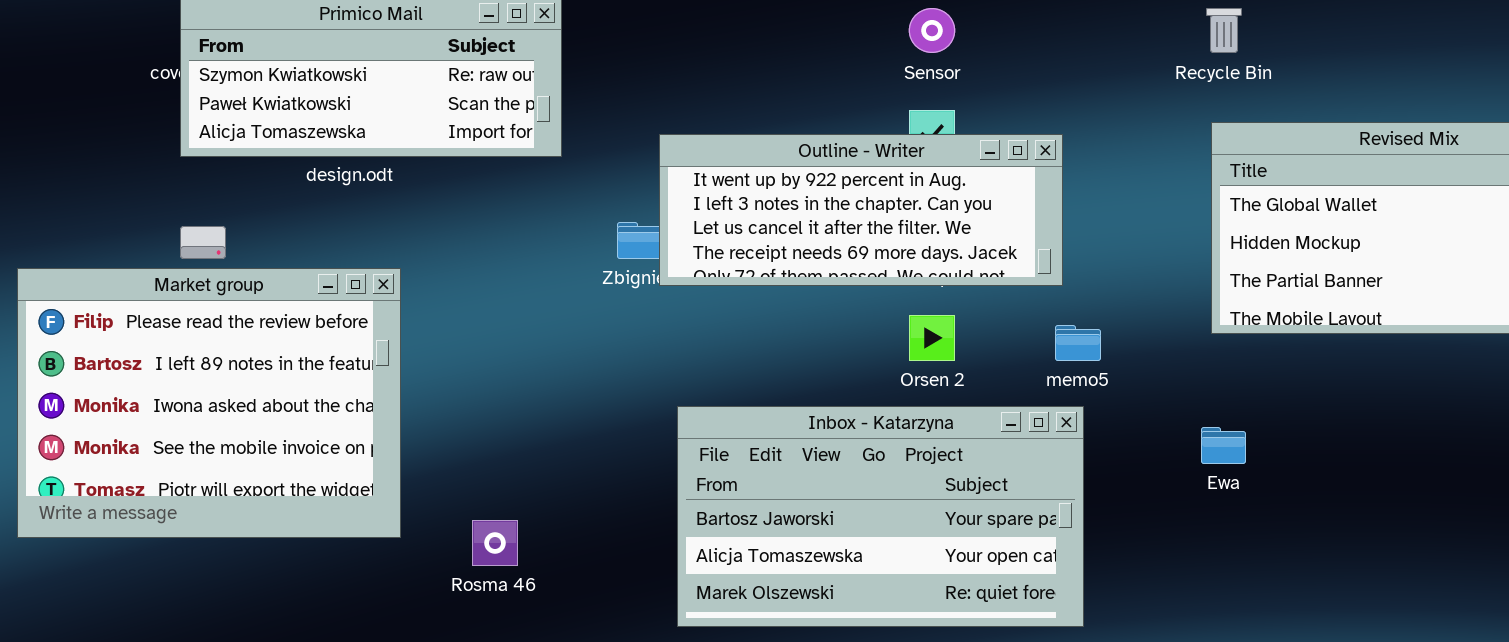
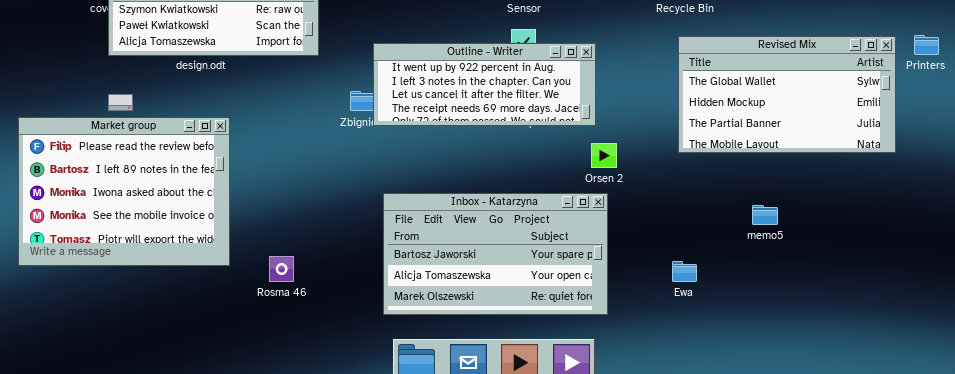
Orsen 2: [909,315,955,361] -> [591,143,617,168], moved
memo5: [1055,325,1101,361] -> [752,205,778,225], moved
Ewa: [1201,427,1246,464] -> [672,261,697,282], moved

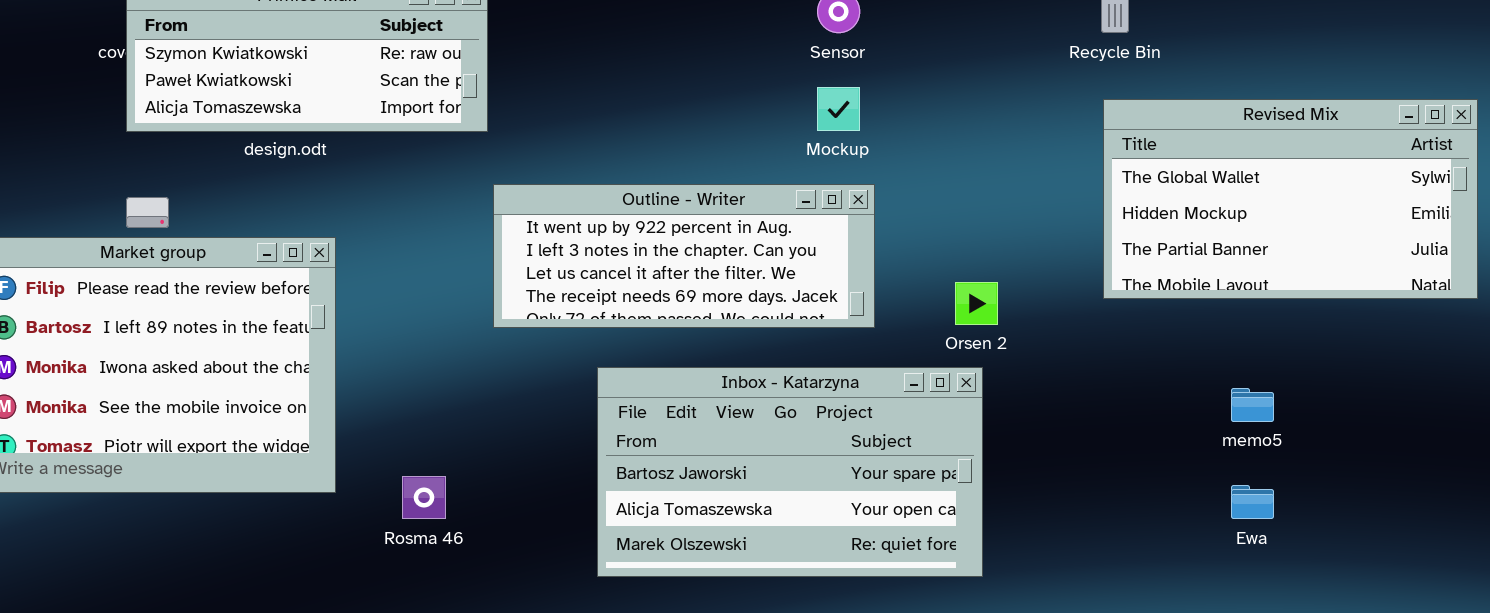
Outline - Writer: [373,43,596,126] -> [493,184,875,328], moved
Ewa: [672,261,697,282] -> [1231,485,1274,519], moved

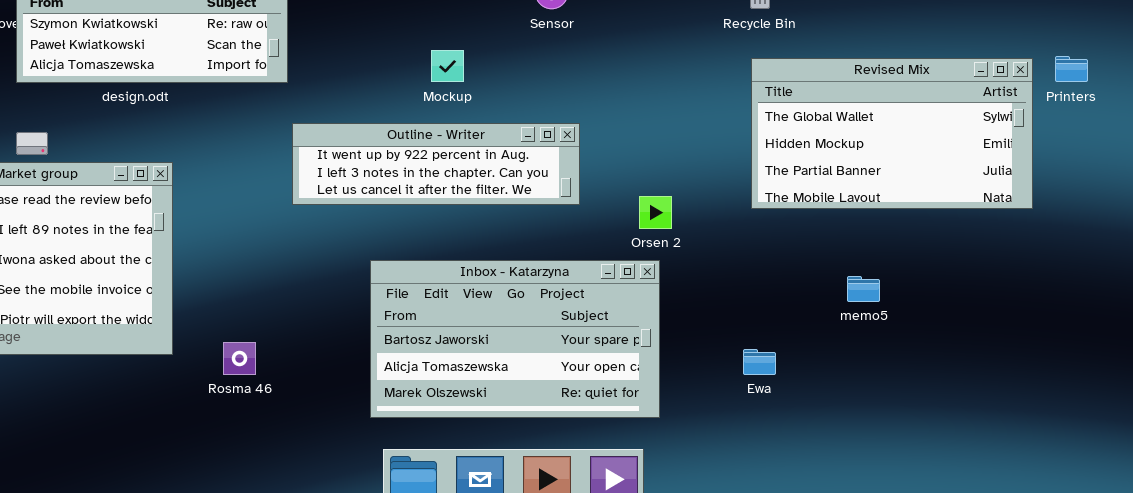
Mockup: [817,87,860,131] -> [431,50,464,82], moved
Outline - Writer: [493,184,875,328] -> [292,123,580,205], resized
Ewa: [1231,485,1274,519] -> [743,349,776,375], moved

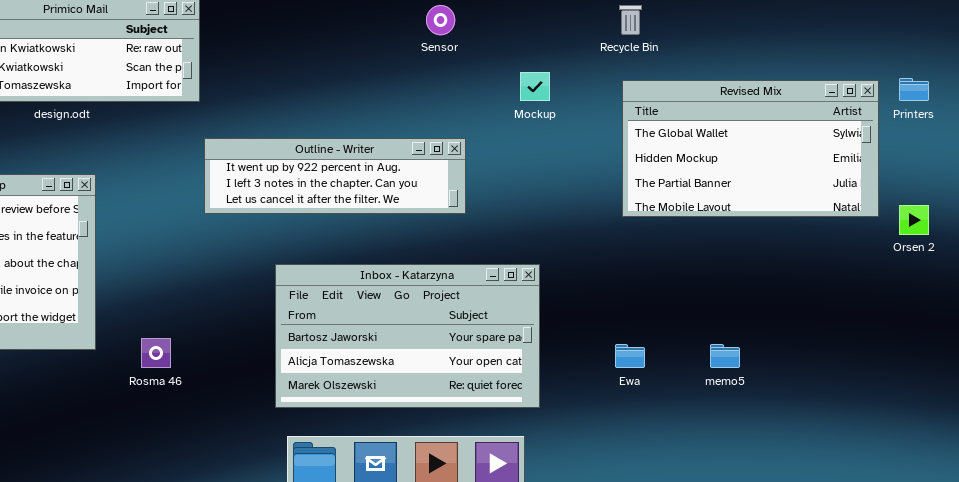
Mockup: [431,50,464,82] -> [520,72,550,101], moved
Orsen 2: [639,196,672,229] -> [899,205,929,235], moved
memo5: [847,276,880,302] -> [710,344,740,368], moved

